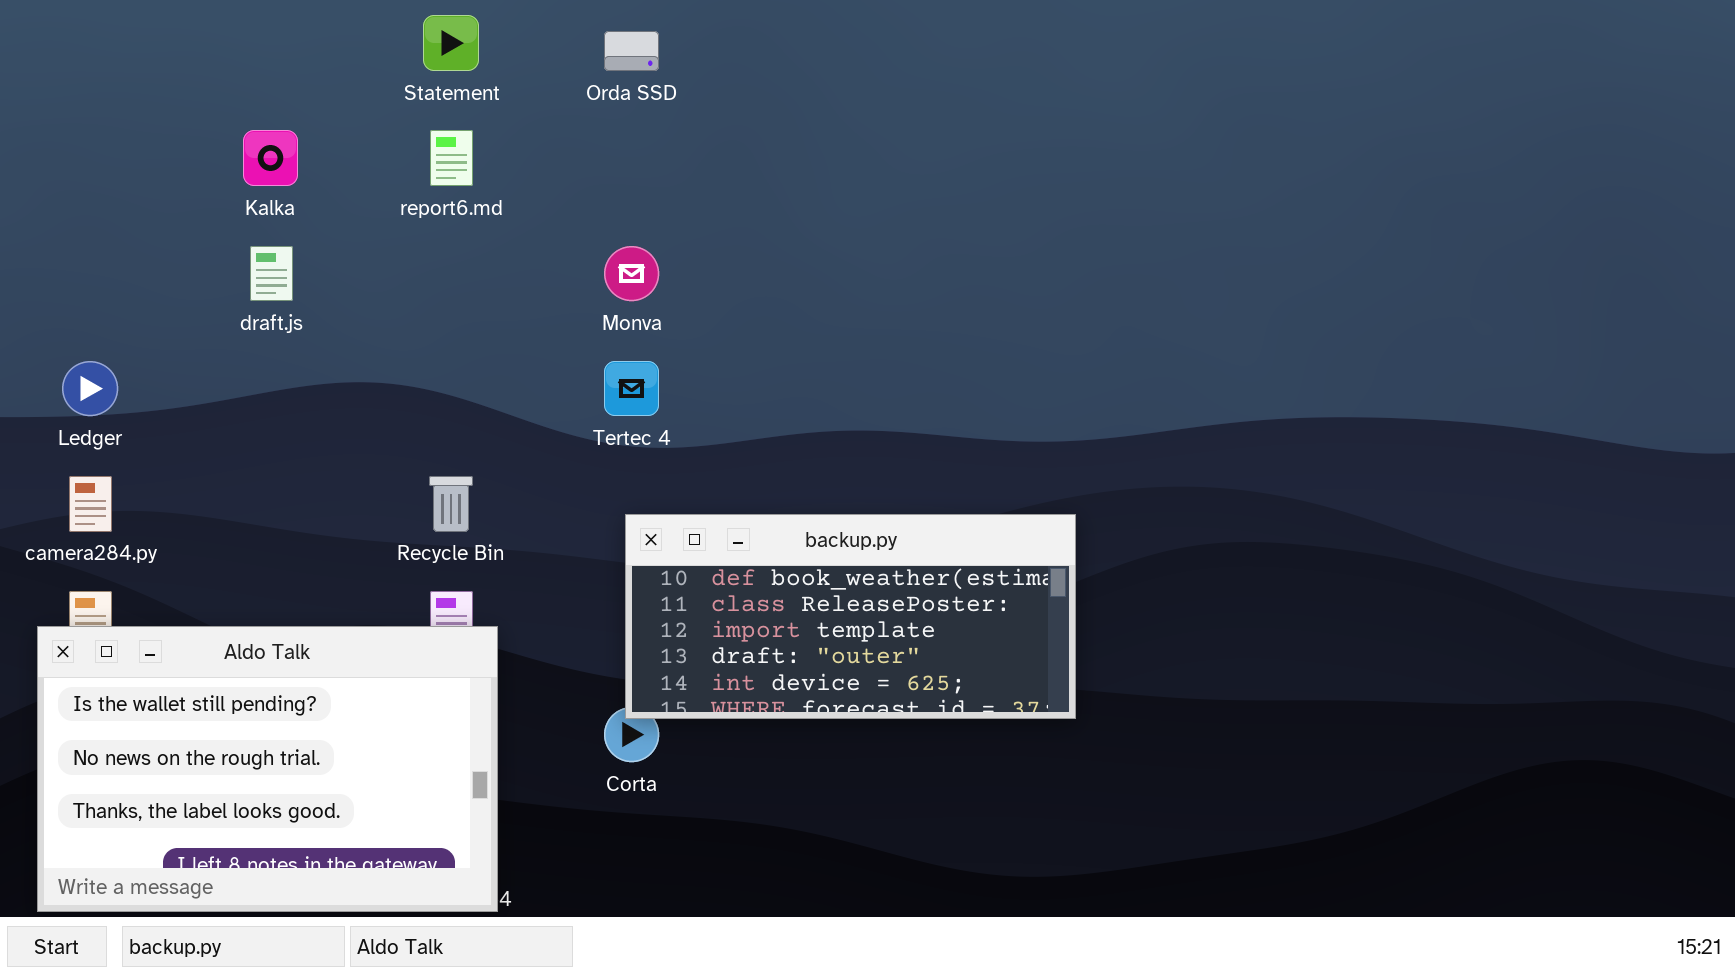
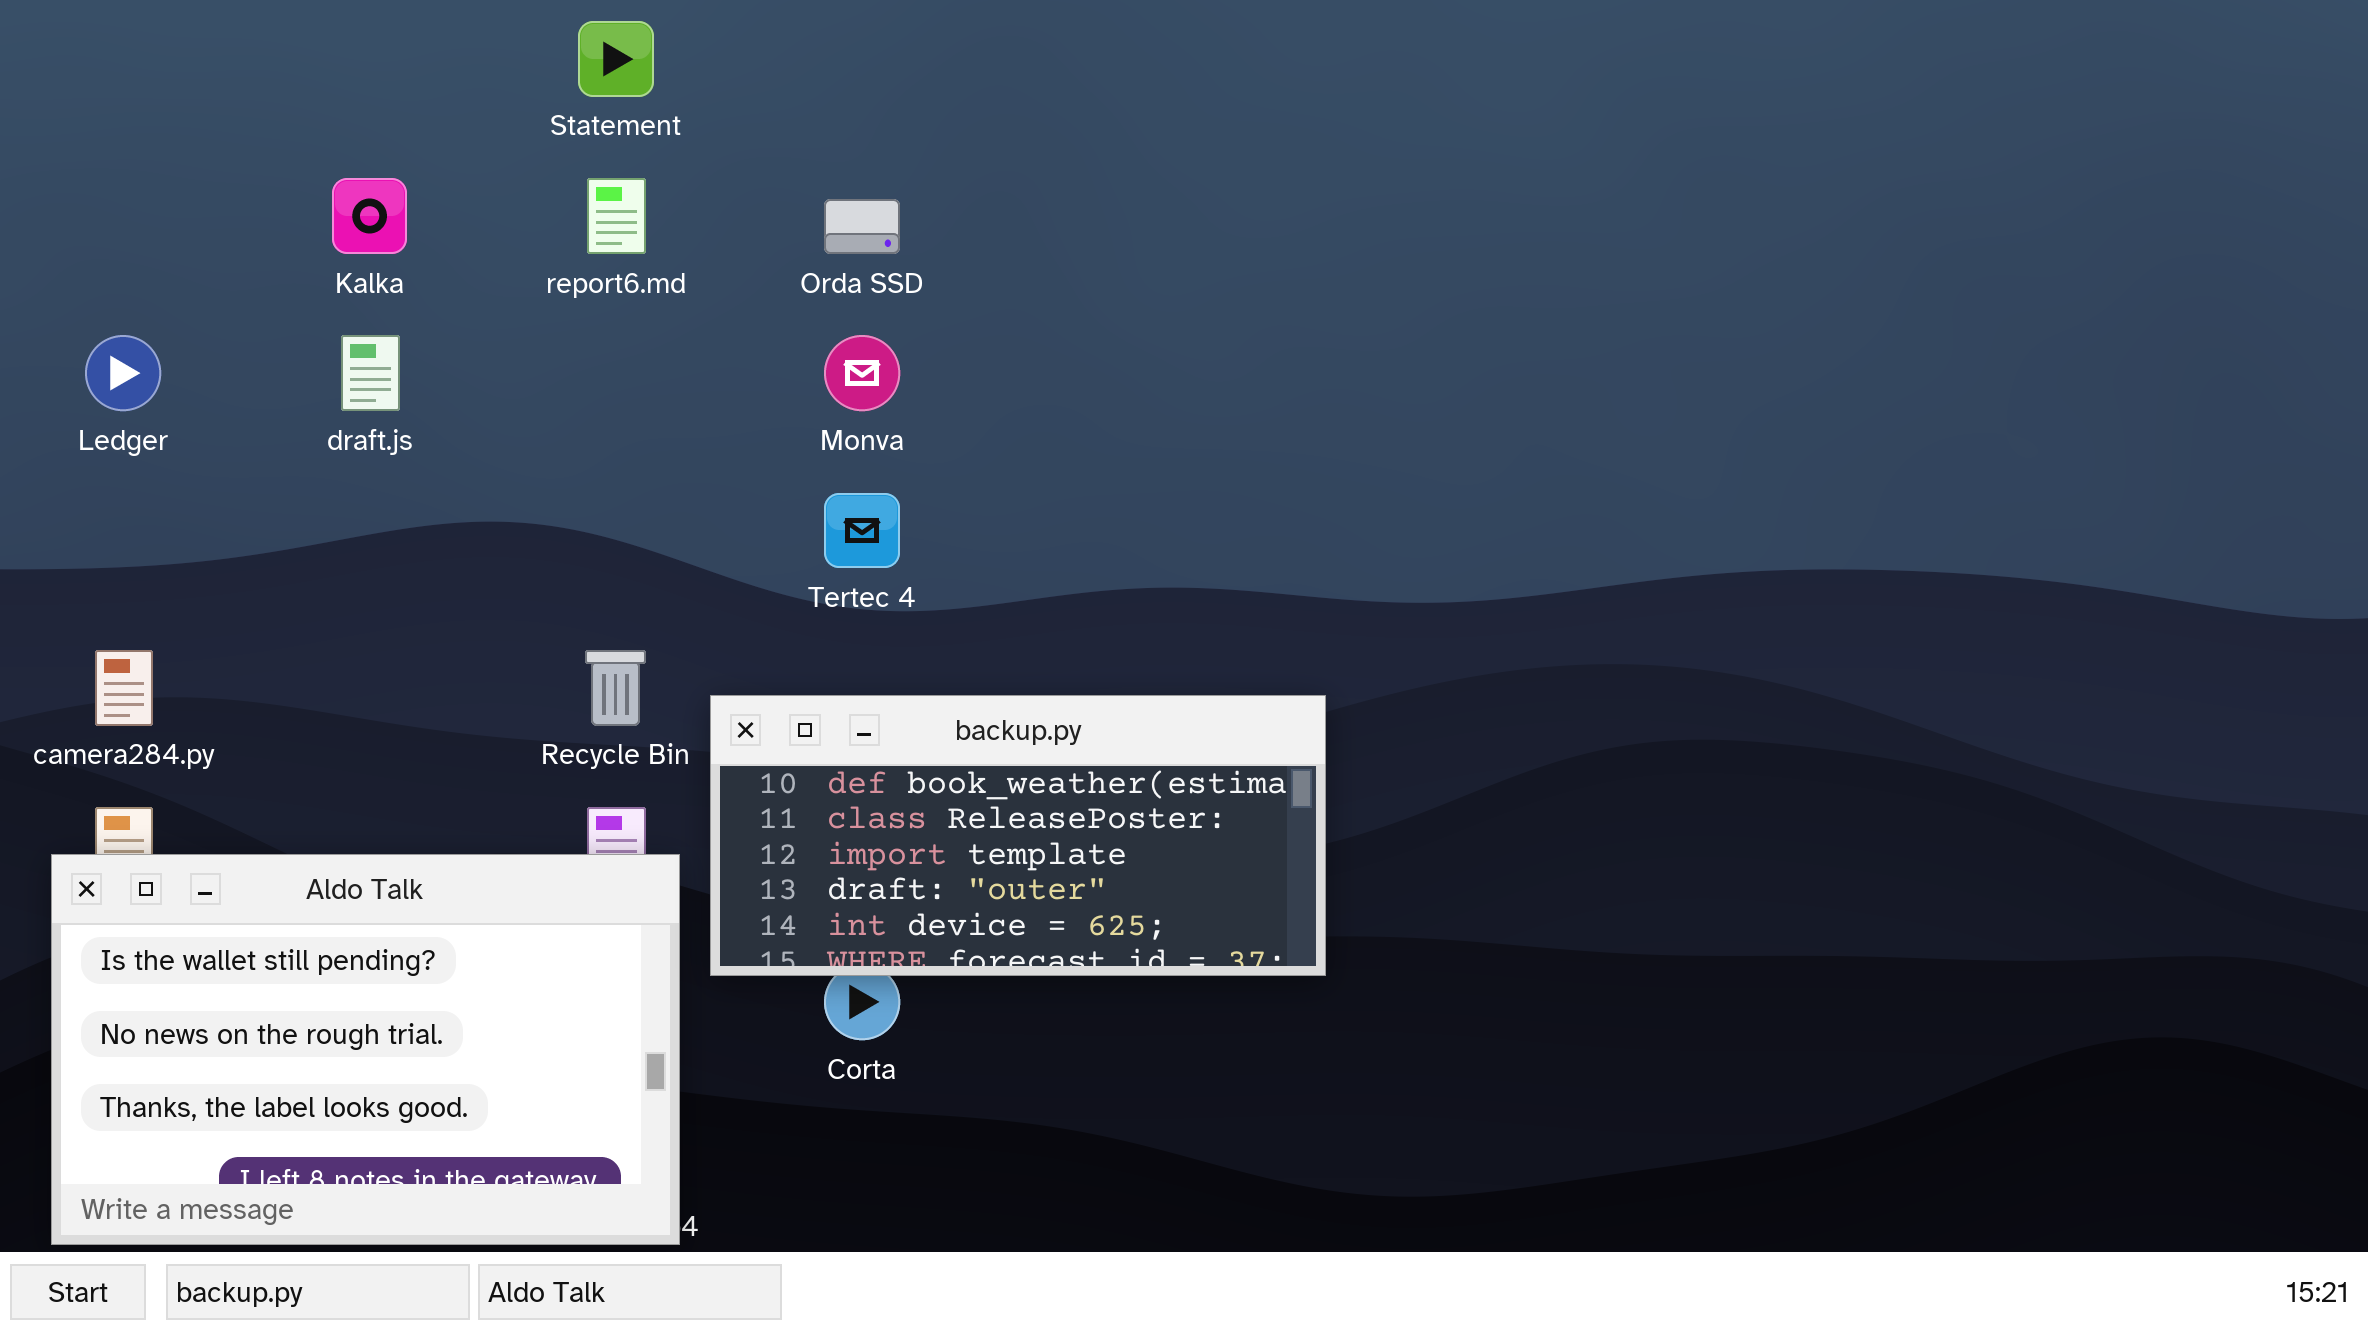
Orda SSD: [604,31,659,71] -> [824,199,900,254], moved
Ledger: [62,361,118,416] -> [85,335,161,411], moved
backup.py: [625,514,1076,719] -> [710,695,1326,976], moved

